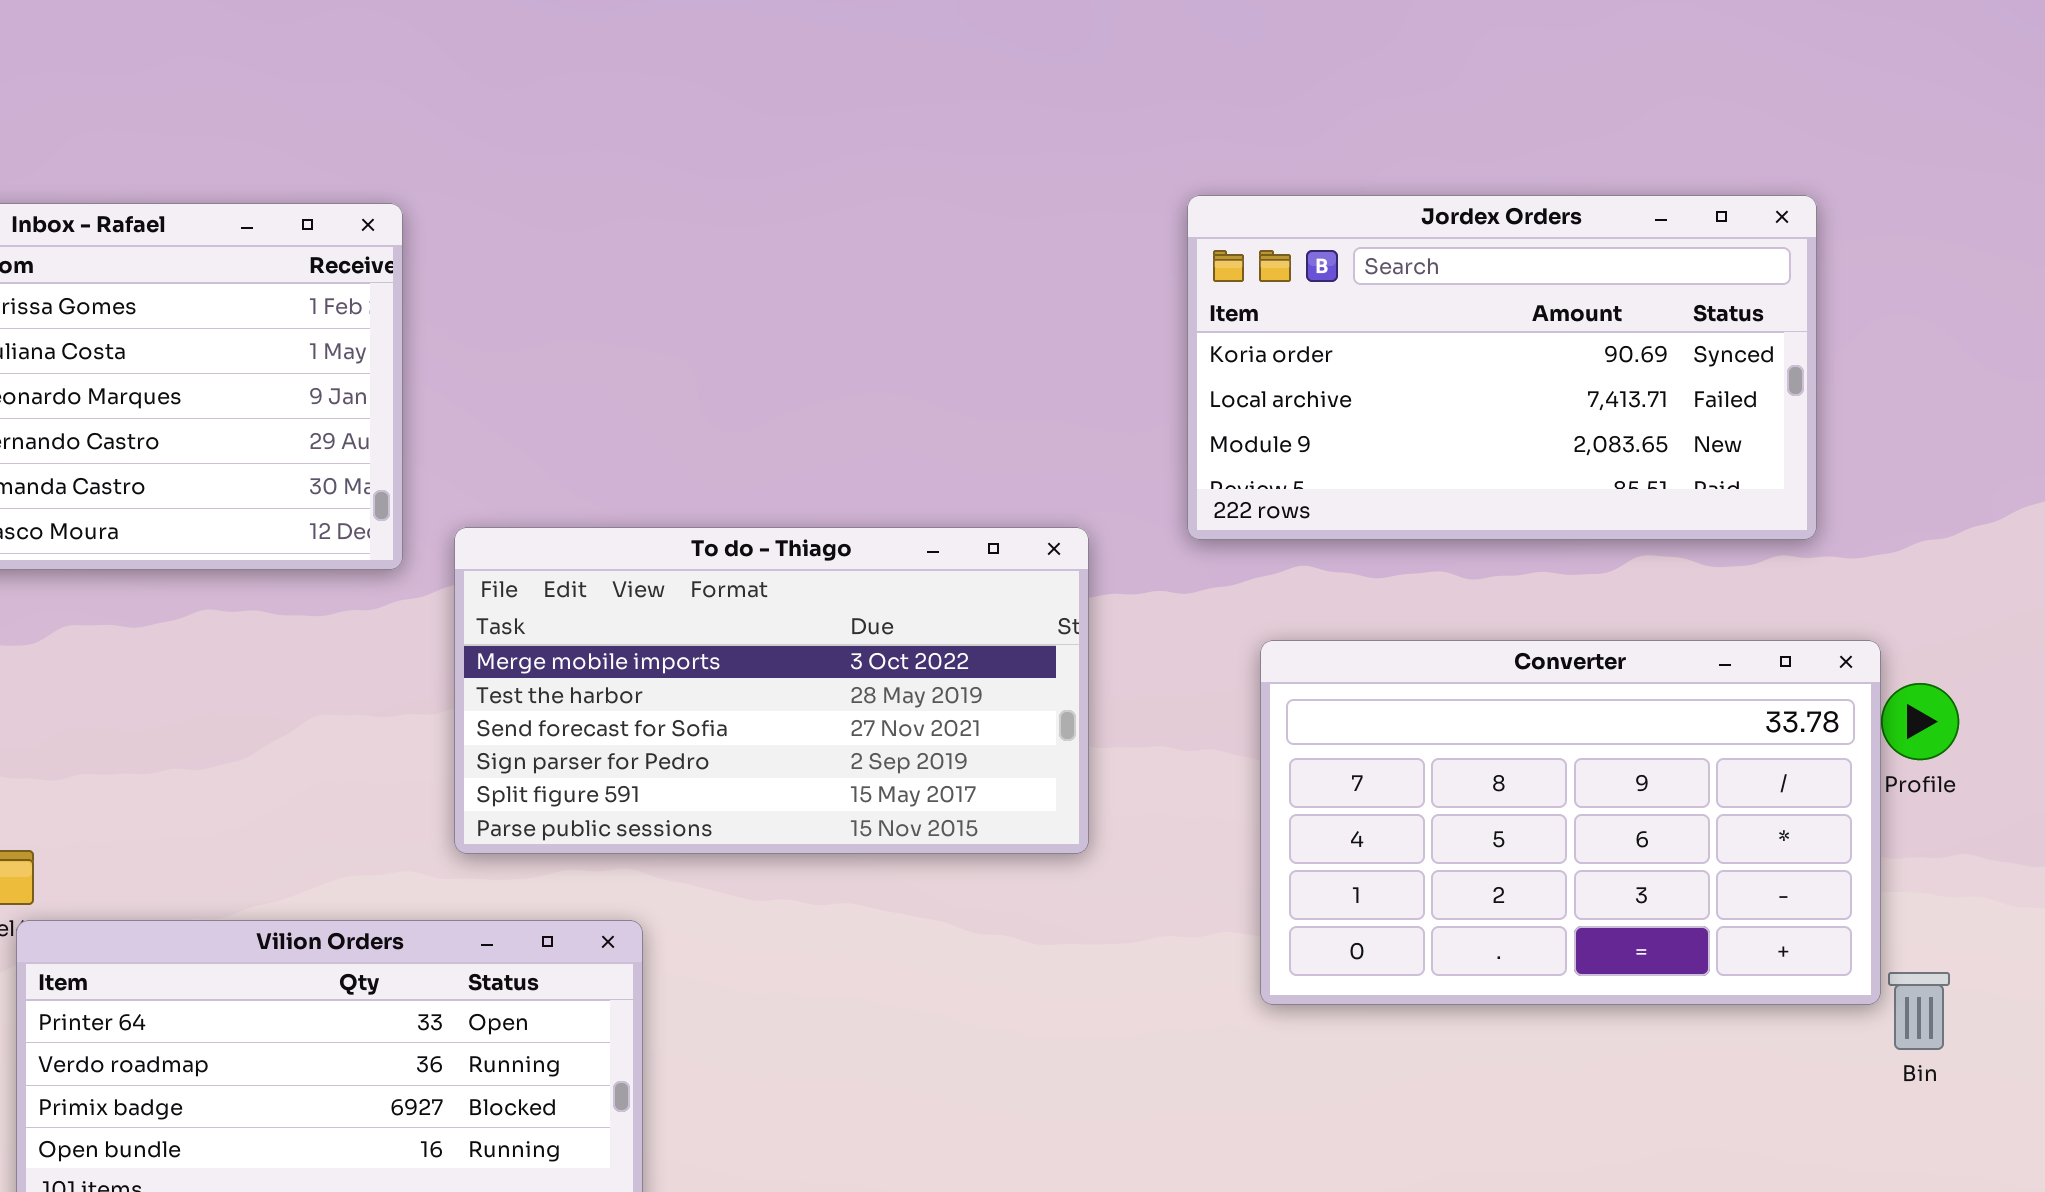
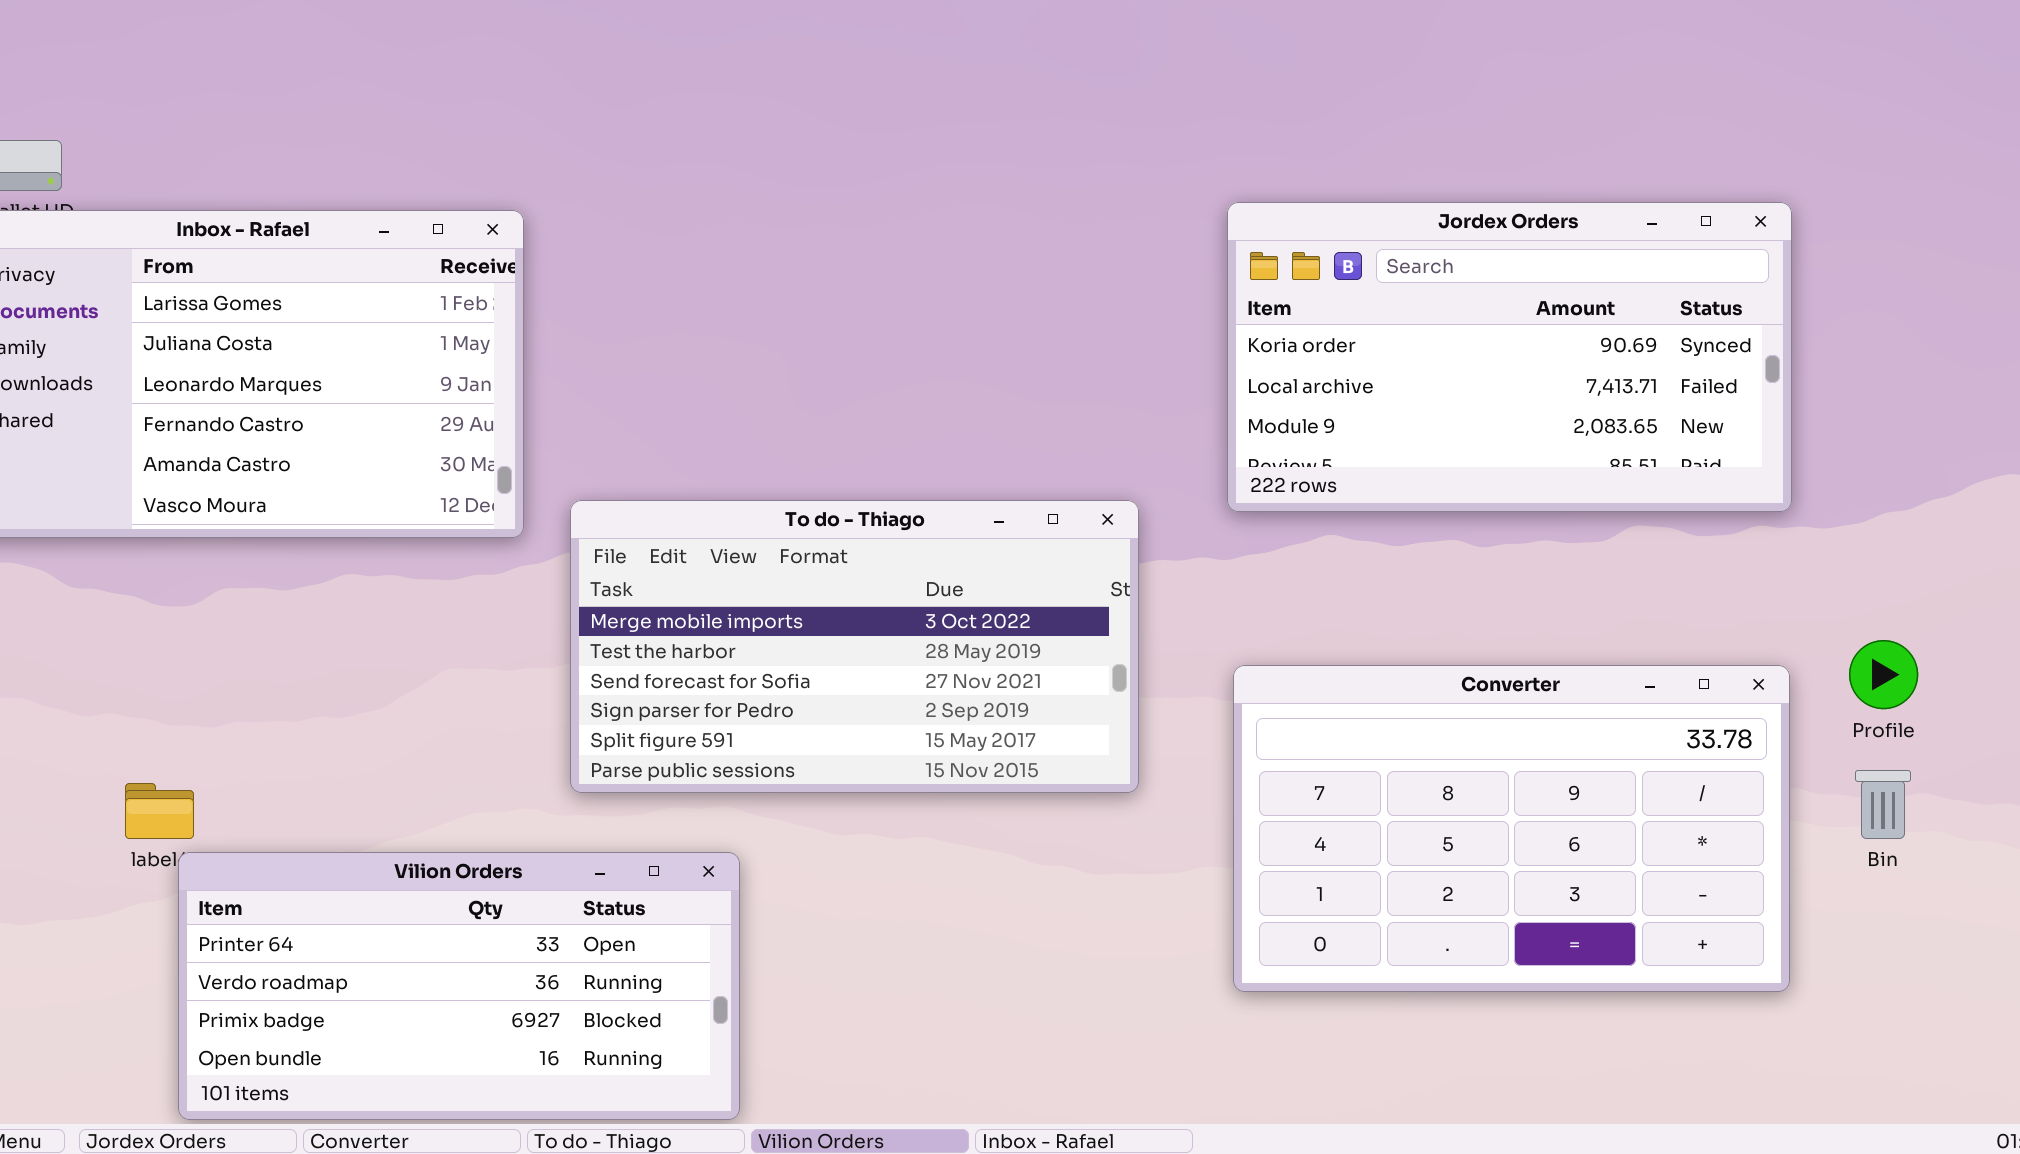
Converter: [1260,640,1881,1005] -> [1233,665,1790,992], moved
Bin: [1888,972,1950,1050] -> [1855,770,1911,839], moved

